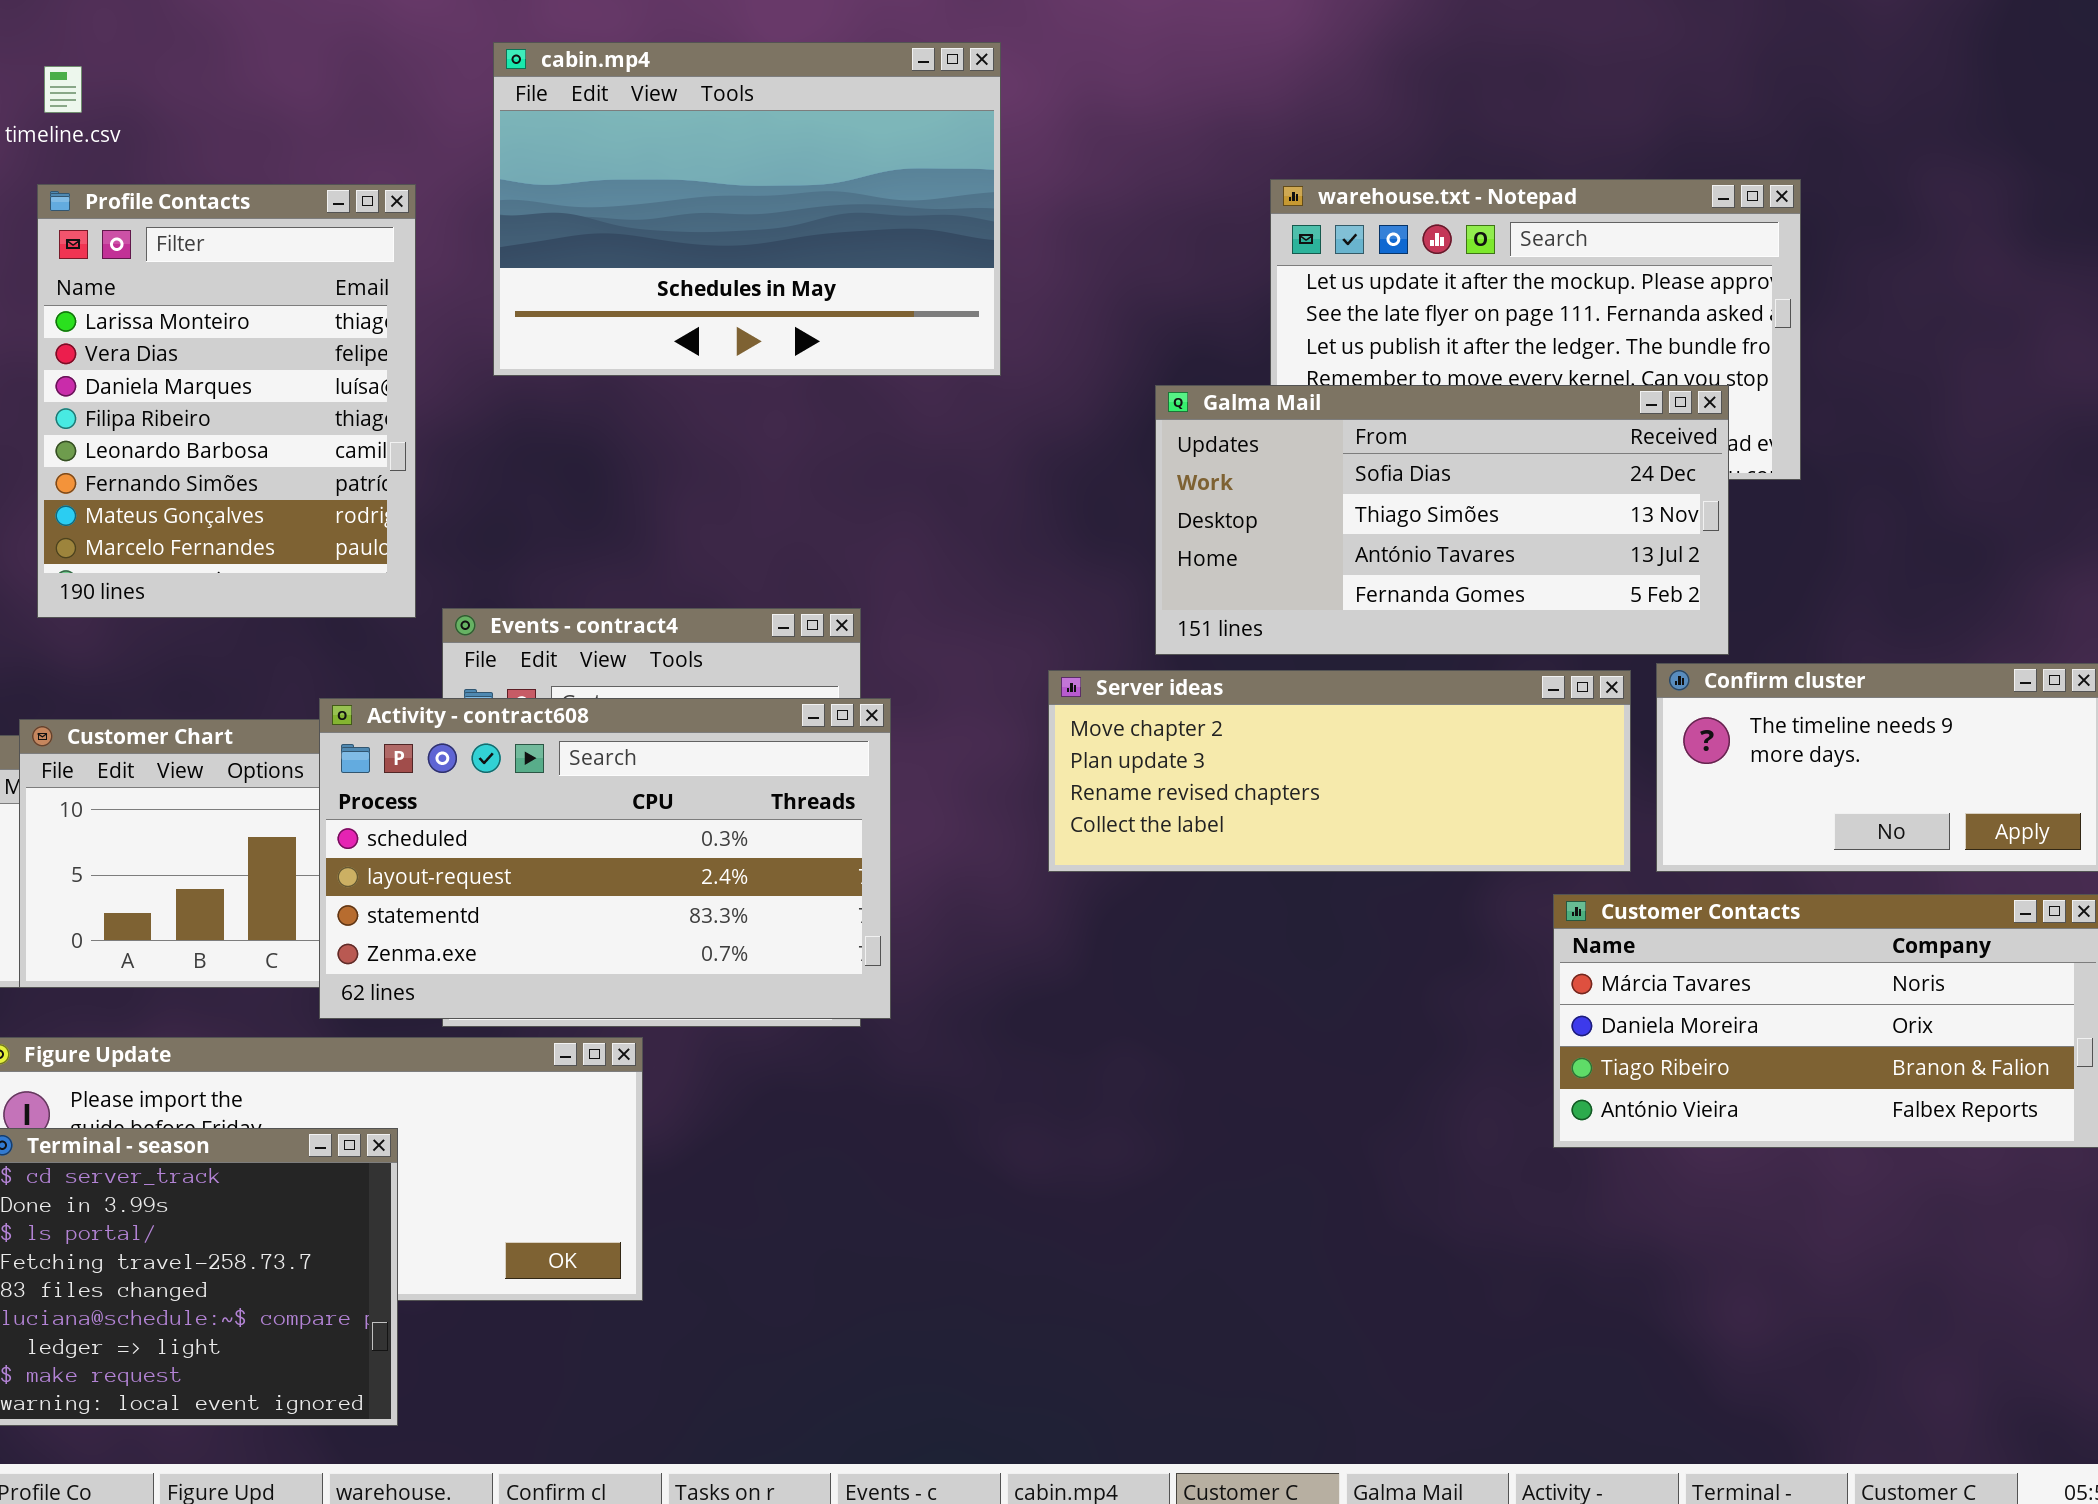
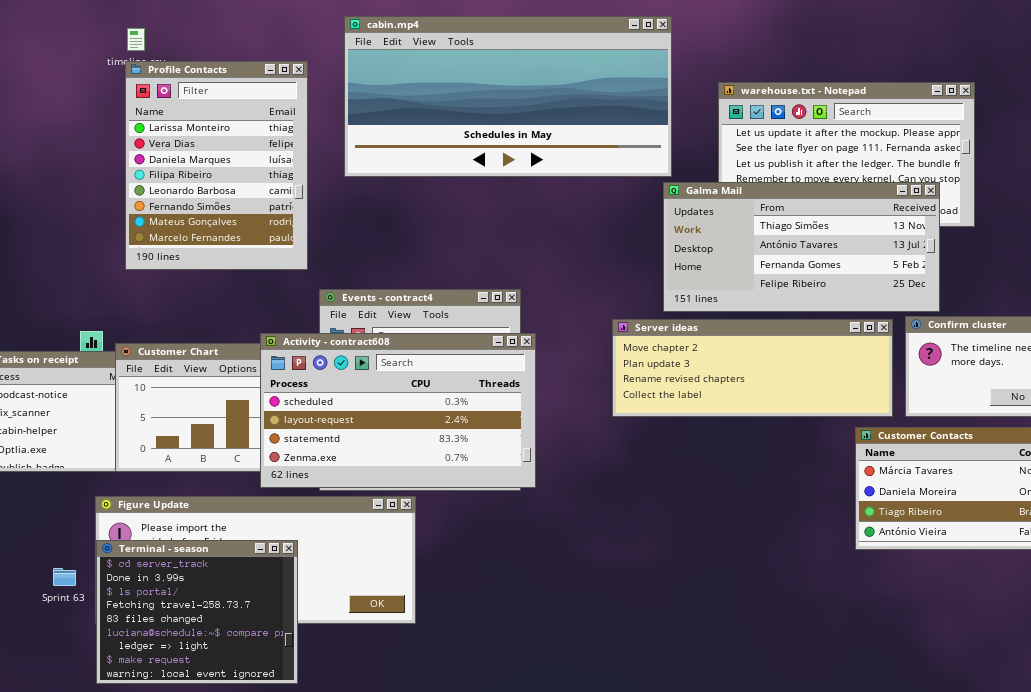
cabin.mp4: [493,42,1001,376] -> [344,16,672,177], resized
Profile Contacts: [37,184,416,618] -> [125,61,308,270], moved
Galma Mail: [1155,385,1729,655] -> [663,182,940,312], scrolled down 1 row

